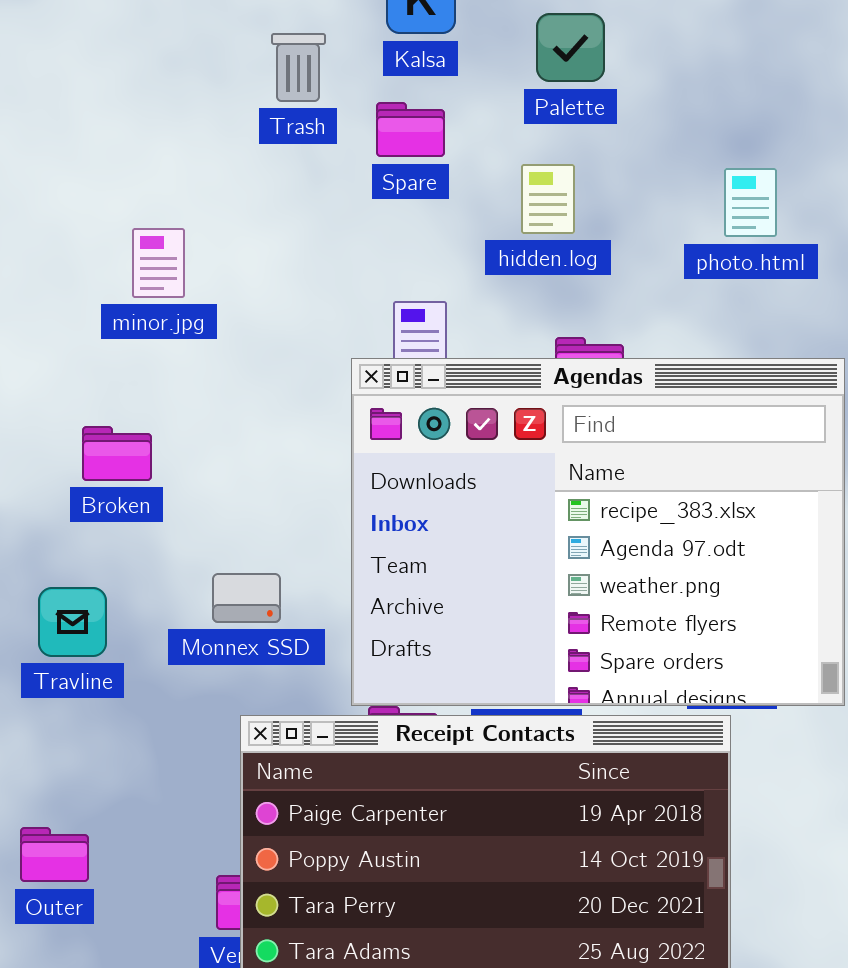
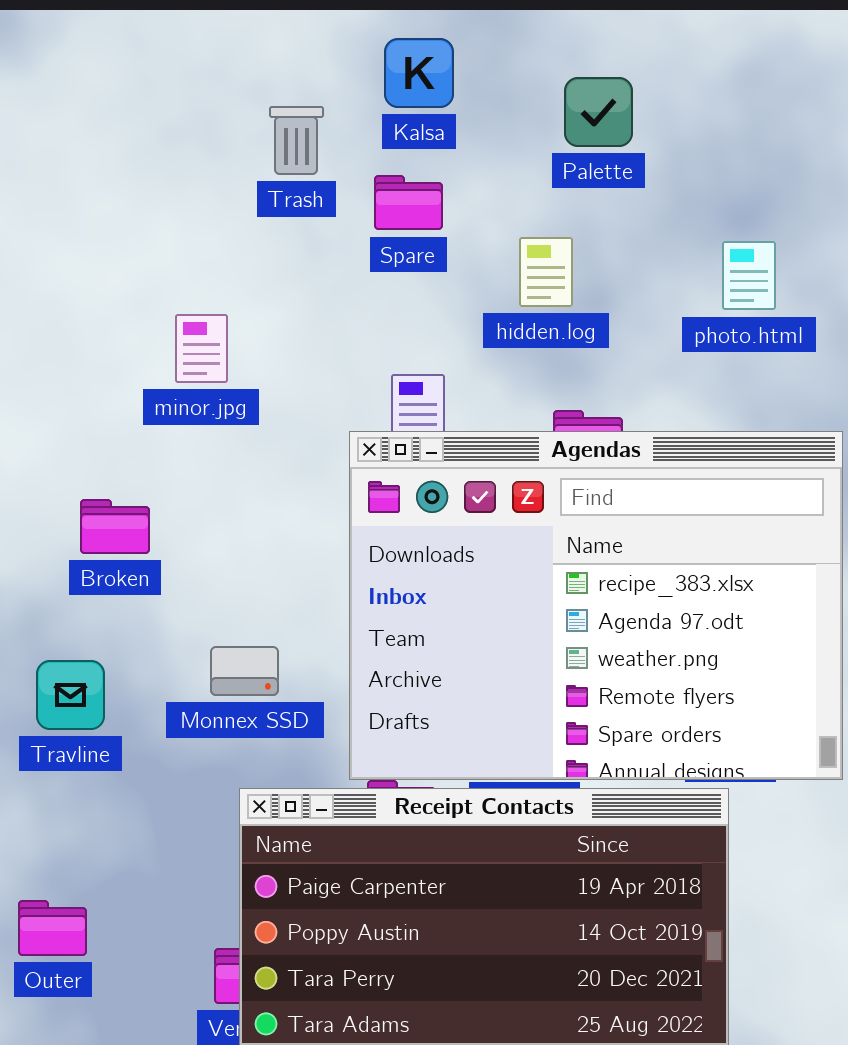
Palette: [536,13,605,82] -> [564,77,633,147], moved
minor.jpg: [132,228,185,298] -> [175,314,228,383], moved

